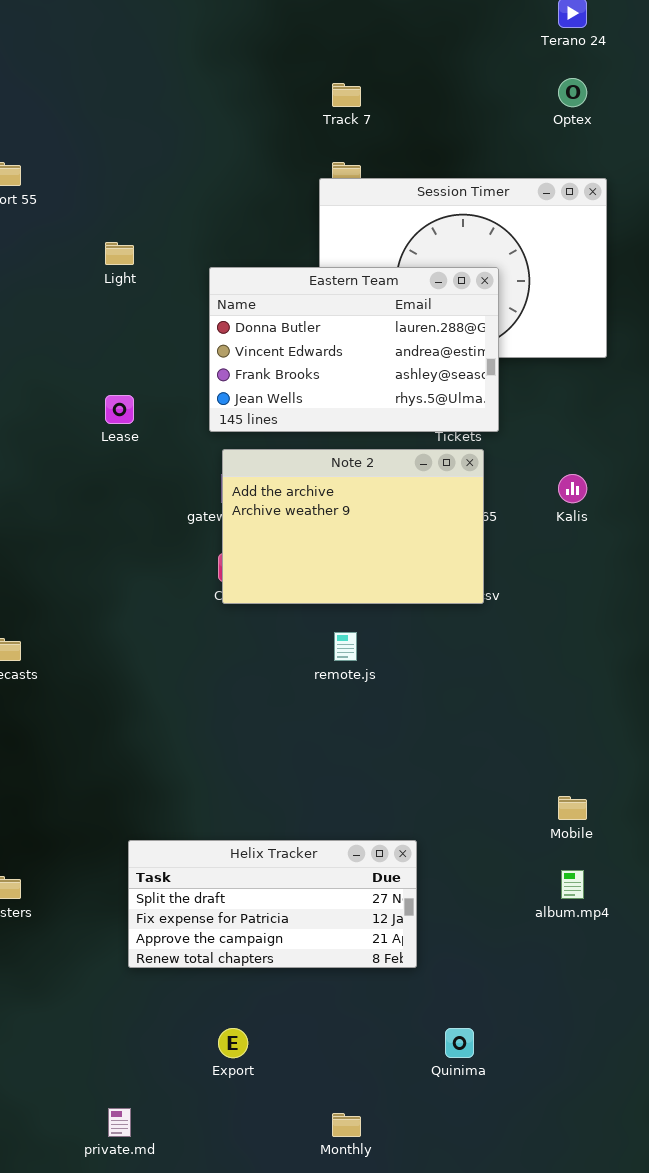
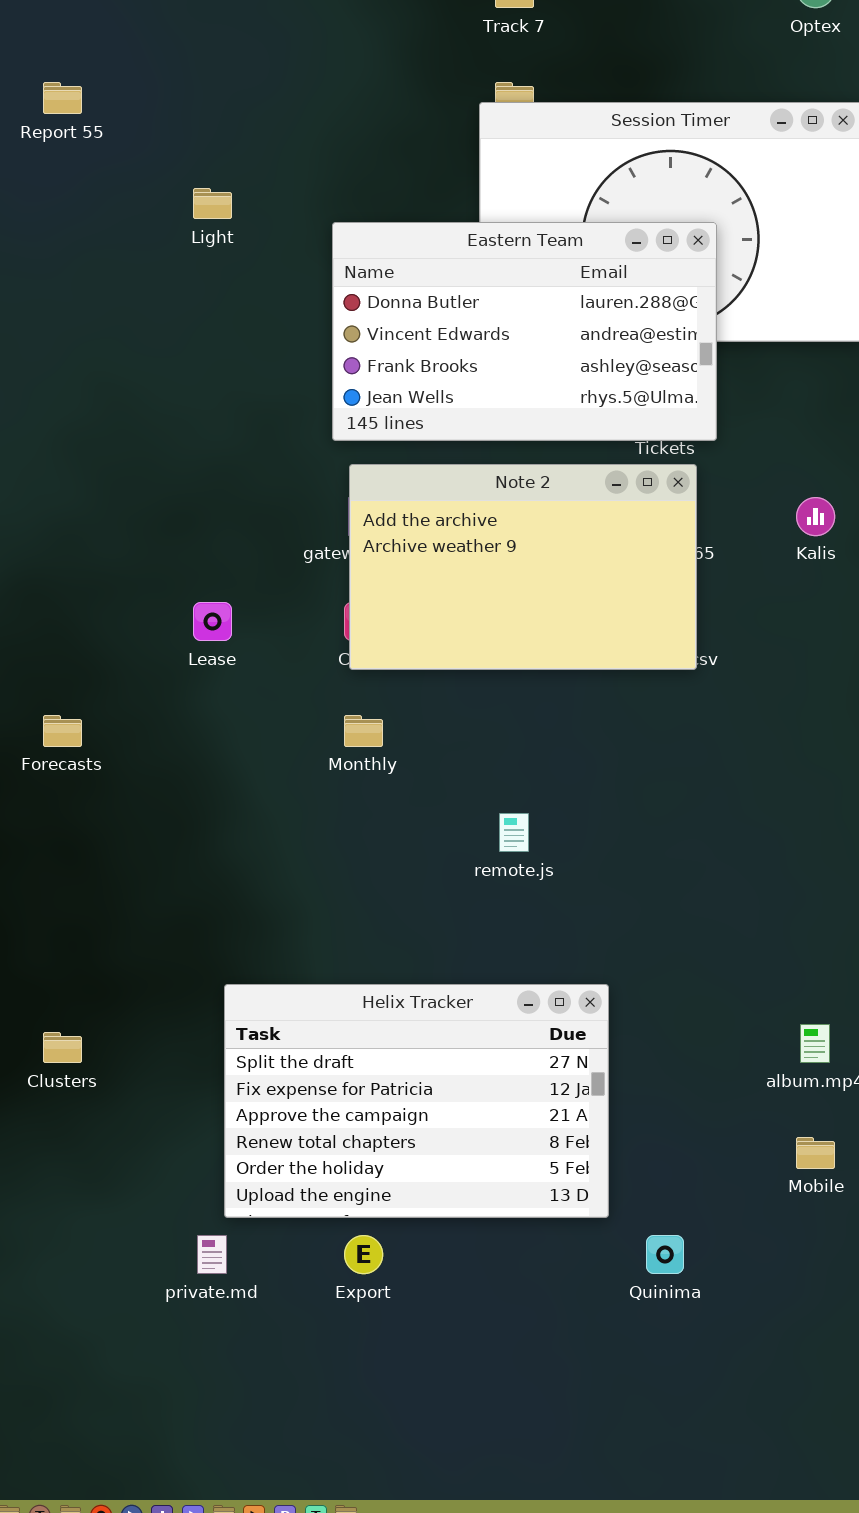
Lease: [105,395,134,424] -> [193,602,232,641], moved
remote.js: [334,632,357,661] -> [499,813,529,852], moved
Mobile: [558,796,587,820] -> [796,1137,835,1169], moved
Helix Tracker: [128,840,417,968] -> [224,984,609,1218], resized
private.md: [108,1108,131,1137] -> [197,1235,227,1274], moved
Monthly: [332,1113,361,1137] -> [344,715,383,747], moved

